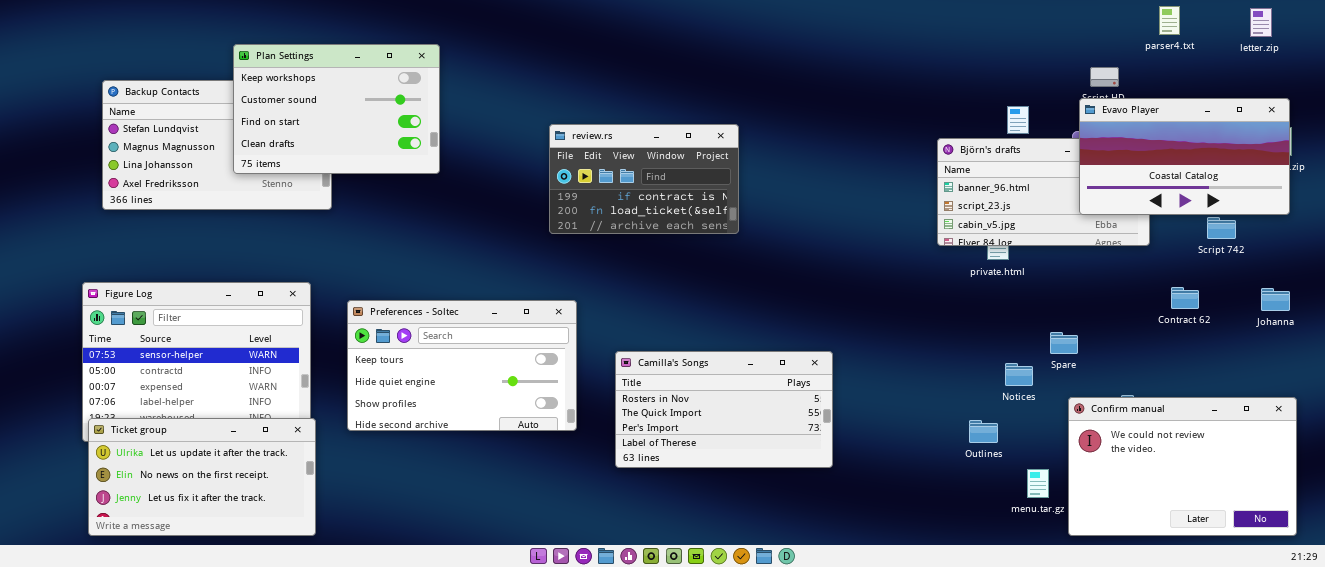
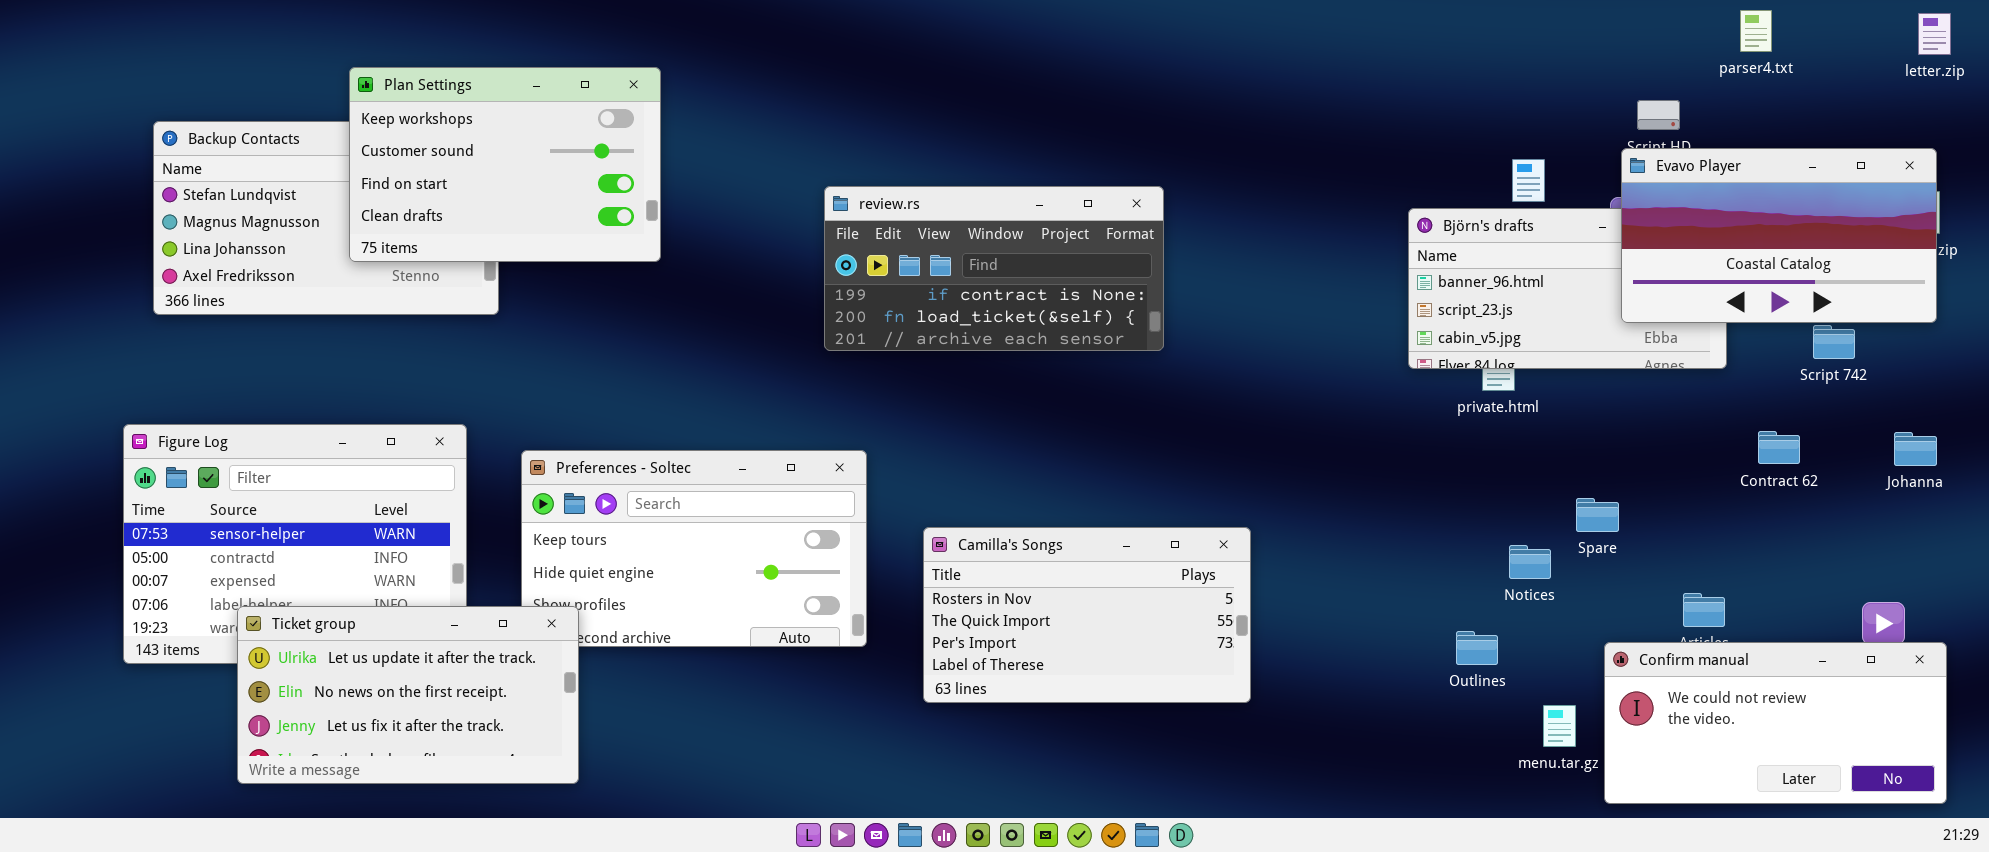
letter.zip: [1250,8,1272,37] -> [1918,13,1951,55], moved
review.rs: [549,124,739,234] -> [824,186,1164,351], resized
Confirm manual: [1068,397,1297,536] -> [1604,642,1947,804], resized
Ticket group: [88,418,316,536] -> [237,606,579,784], moved

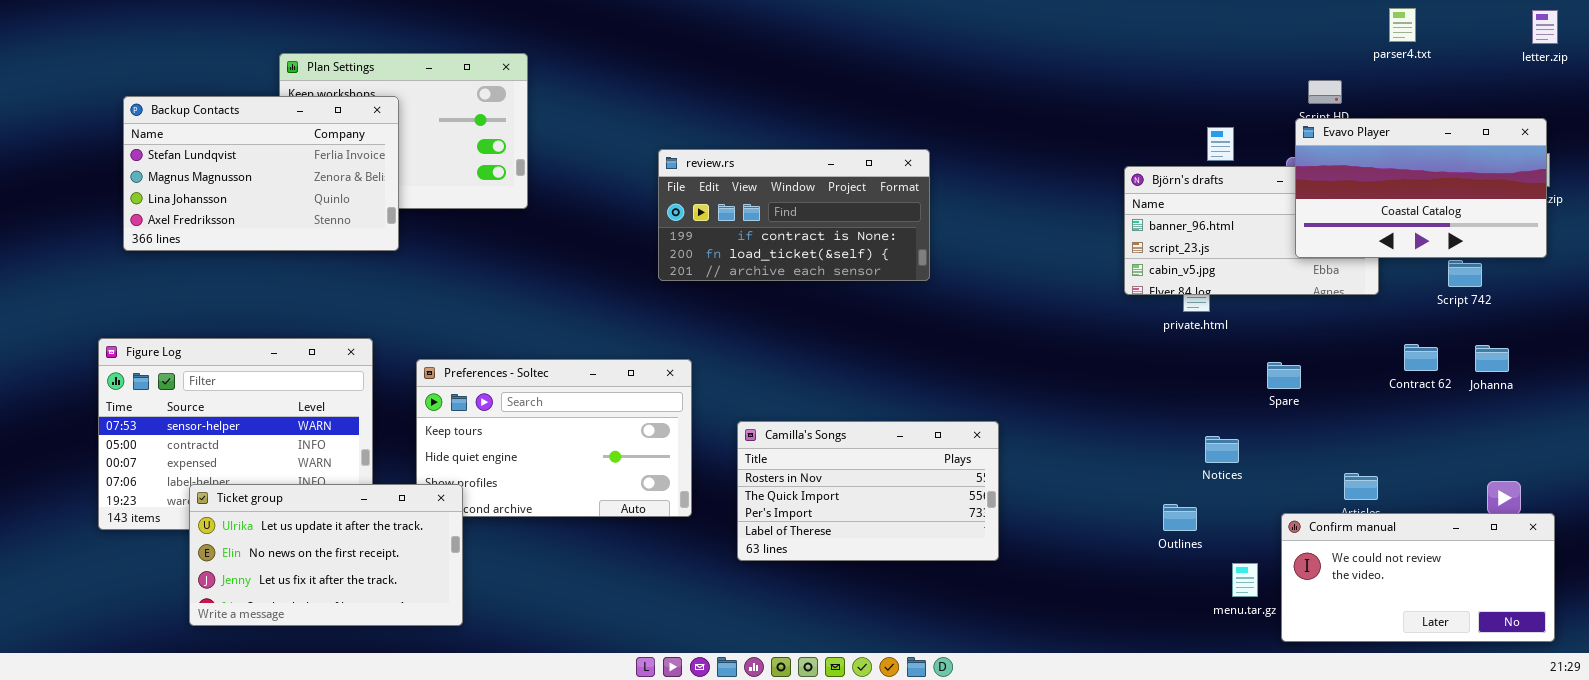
Backup Contacts: [153,121,499,315] -> [123,96,399,251], raised
Johanna: [1894,432,1937,466] -> [1475,345,1509,372], moved
Spare: [1576,498,1619,532] -> [1267,362,1301,389], moved

